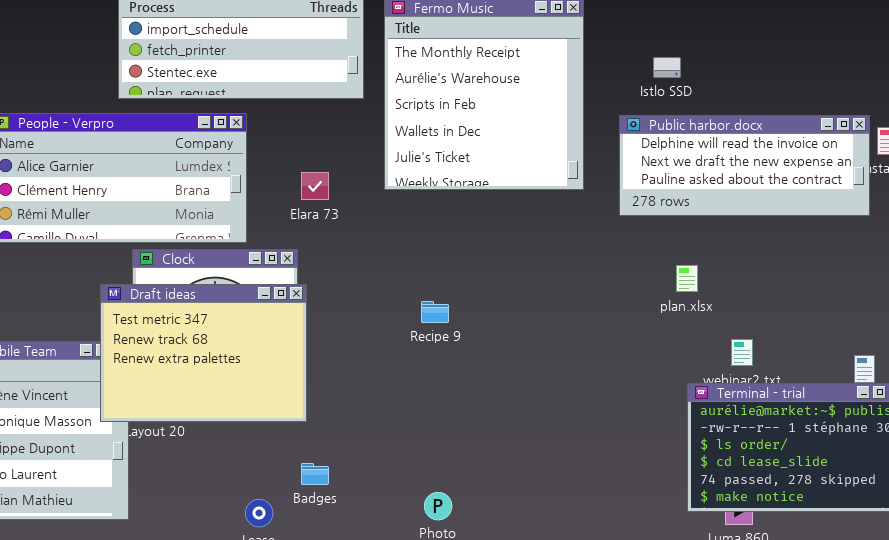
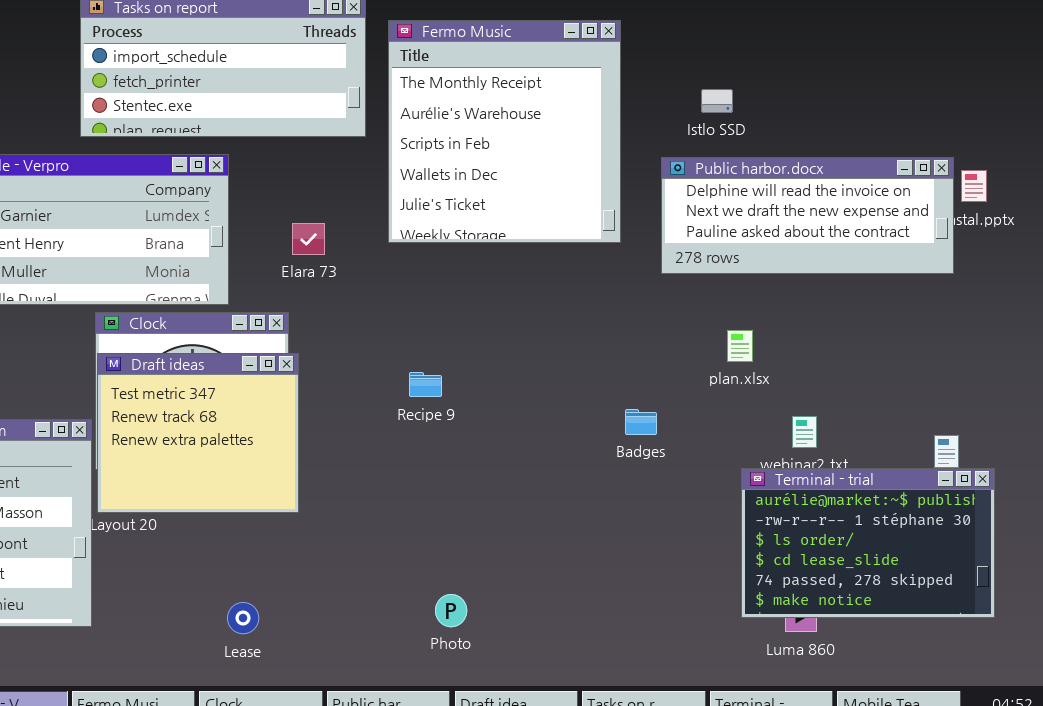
Draft ideas: [100,284,307,422] -> [97,353,299,513], resized
Recipe 9: [421,301,449,323] -> [409,372,442,397], moved
Badges: [301,463,329,485] -> [625,409,657,435], moved

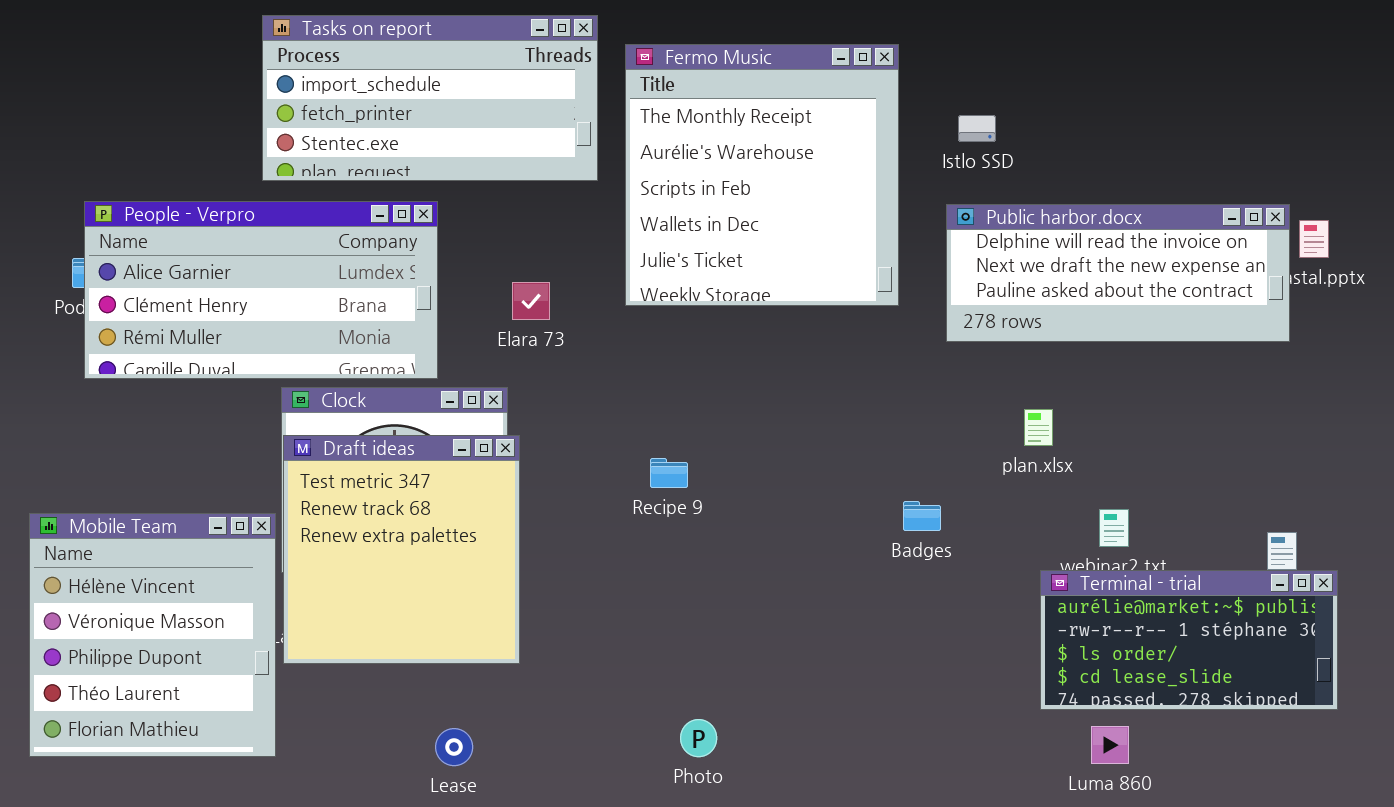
Istlo SSD: [701,89,733,113] -> [958,115,996,142], moved
Draft ideas: [97,353,299,513] -> [283,435,520,664], resized
Terminal - trial: [741,468,995,618] -> [1040,570,1338,710], resized

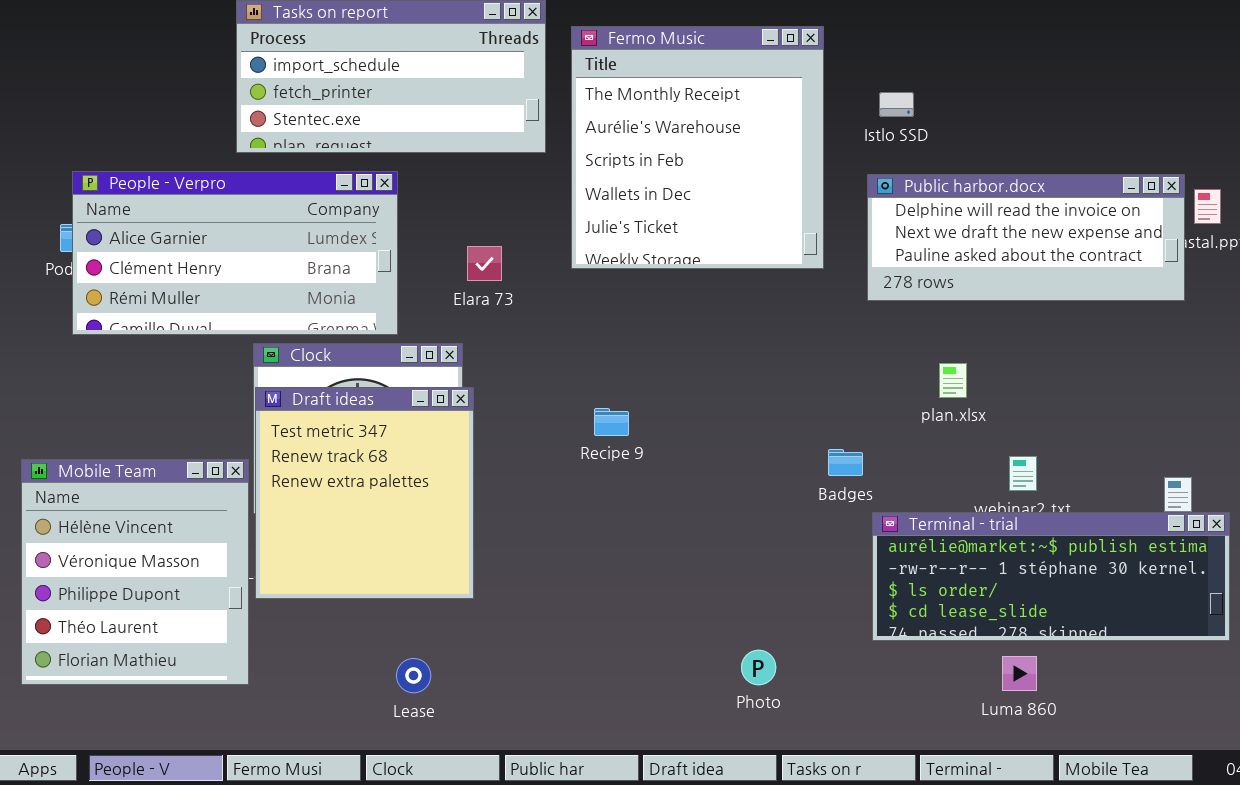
Terminal - trial: [1040,570,1338,710] -> [872,512,1230,641], resized
Photo: [680,719,717,757] -> [741,650,776,685], moved

